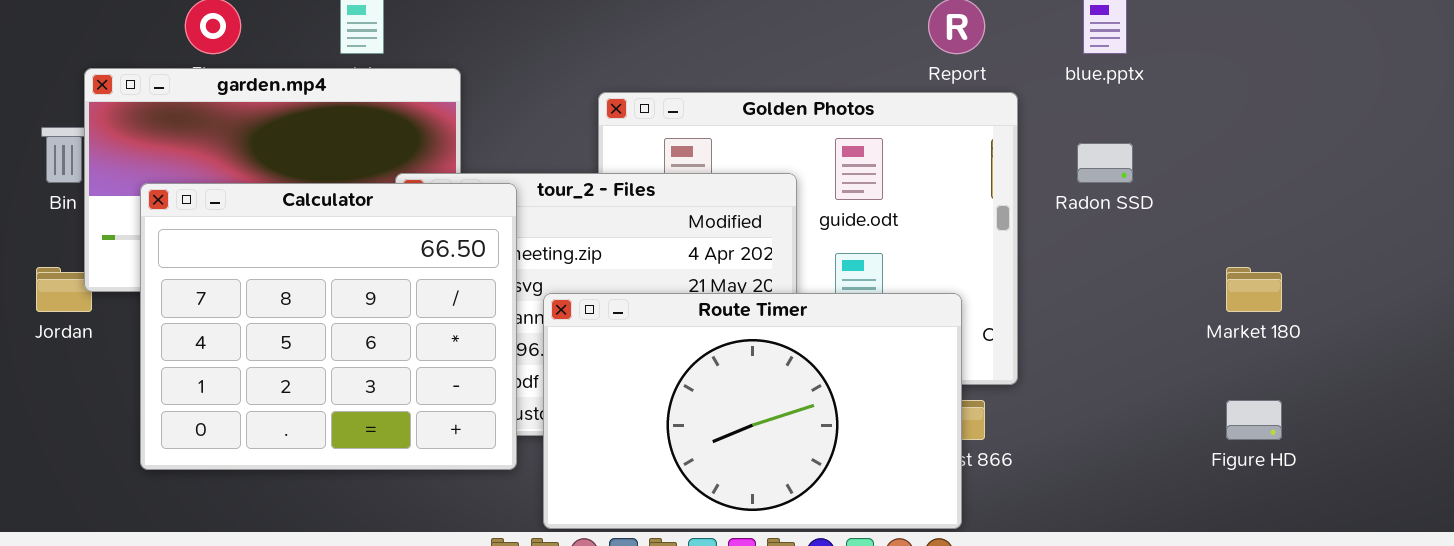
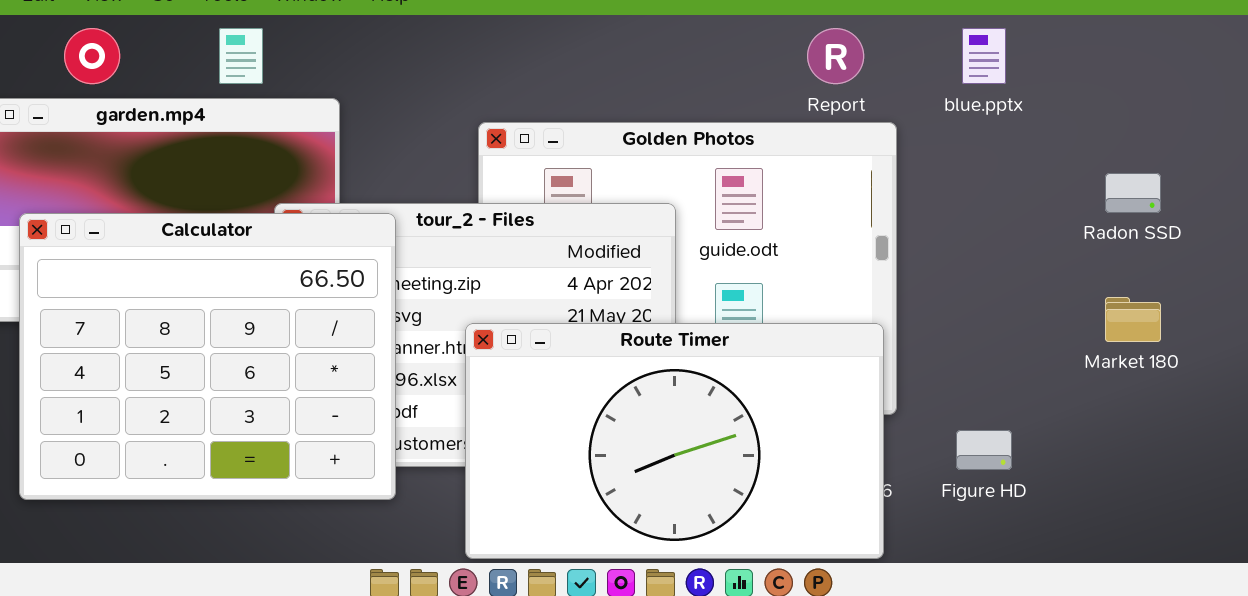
Radon SSD: [1077,143,1133,183] -> [1105,173,1161,213], moved
Route Timer: [543,293,962,529] -> [465,323,884,559], moved
Figure HD: [1226,400,1282,440] -> [956,430,1012,470], moved

